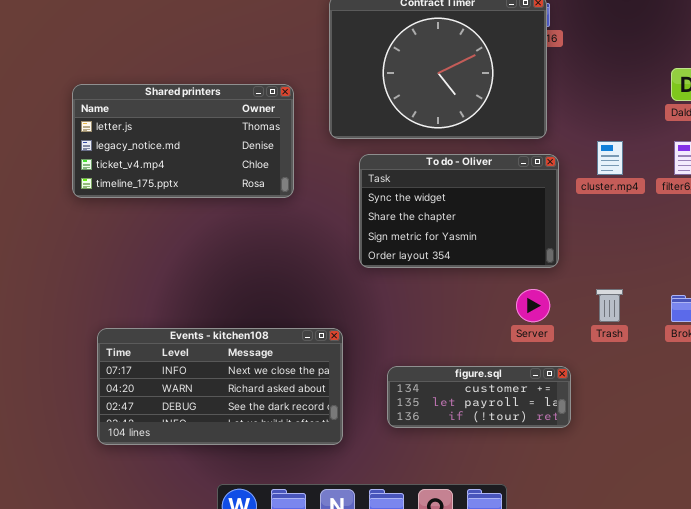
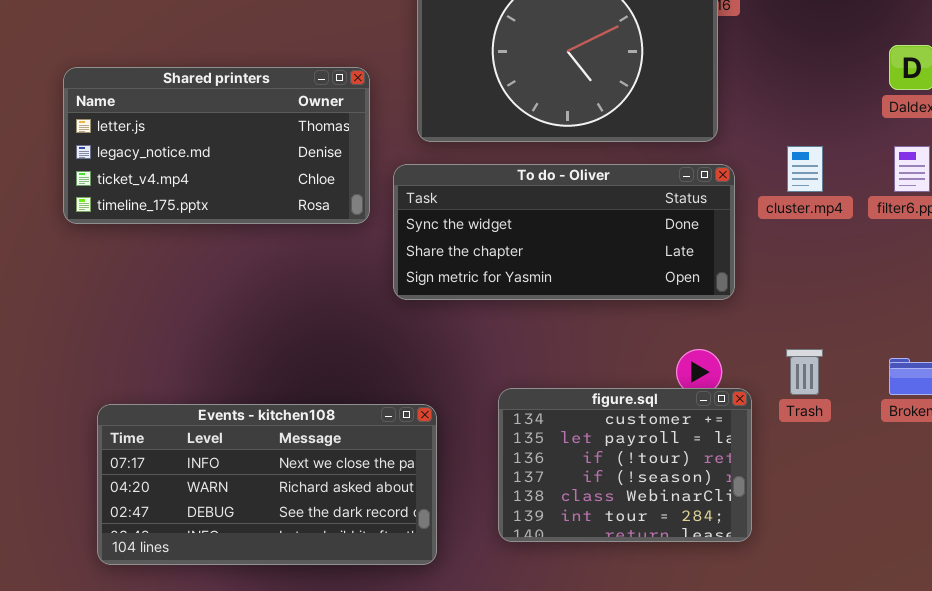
To do - Oliver: [359,154,559,268] -> [393,164,735,300], resized
figure.sql: [387,366,571,428] -> [498,388,752,542], resized

